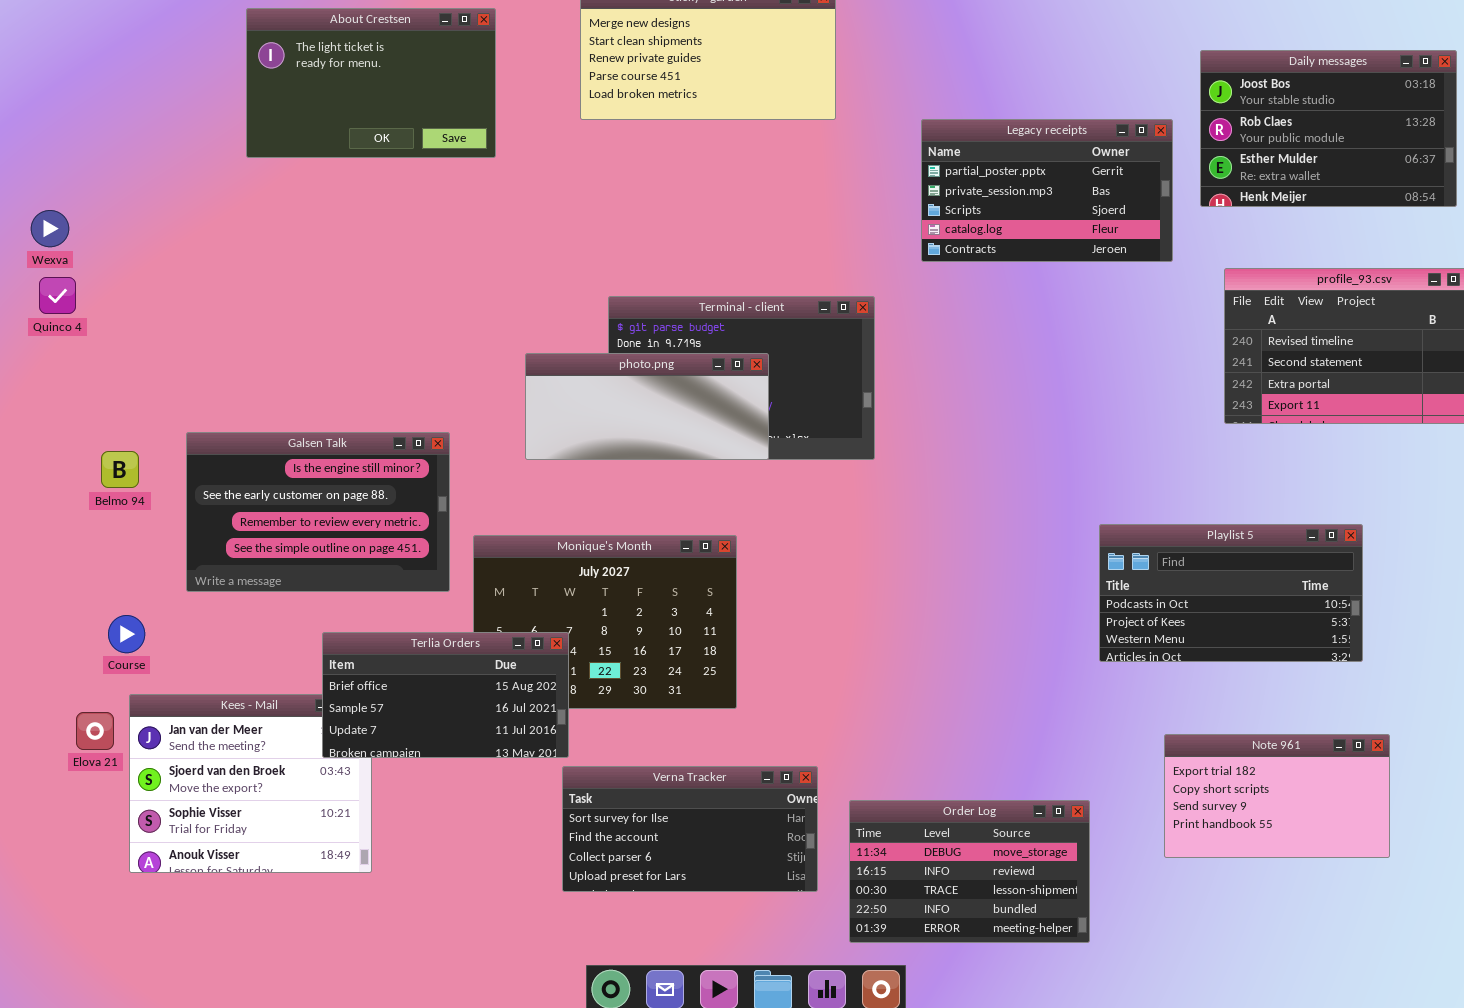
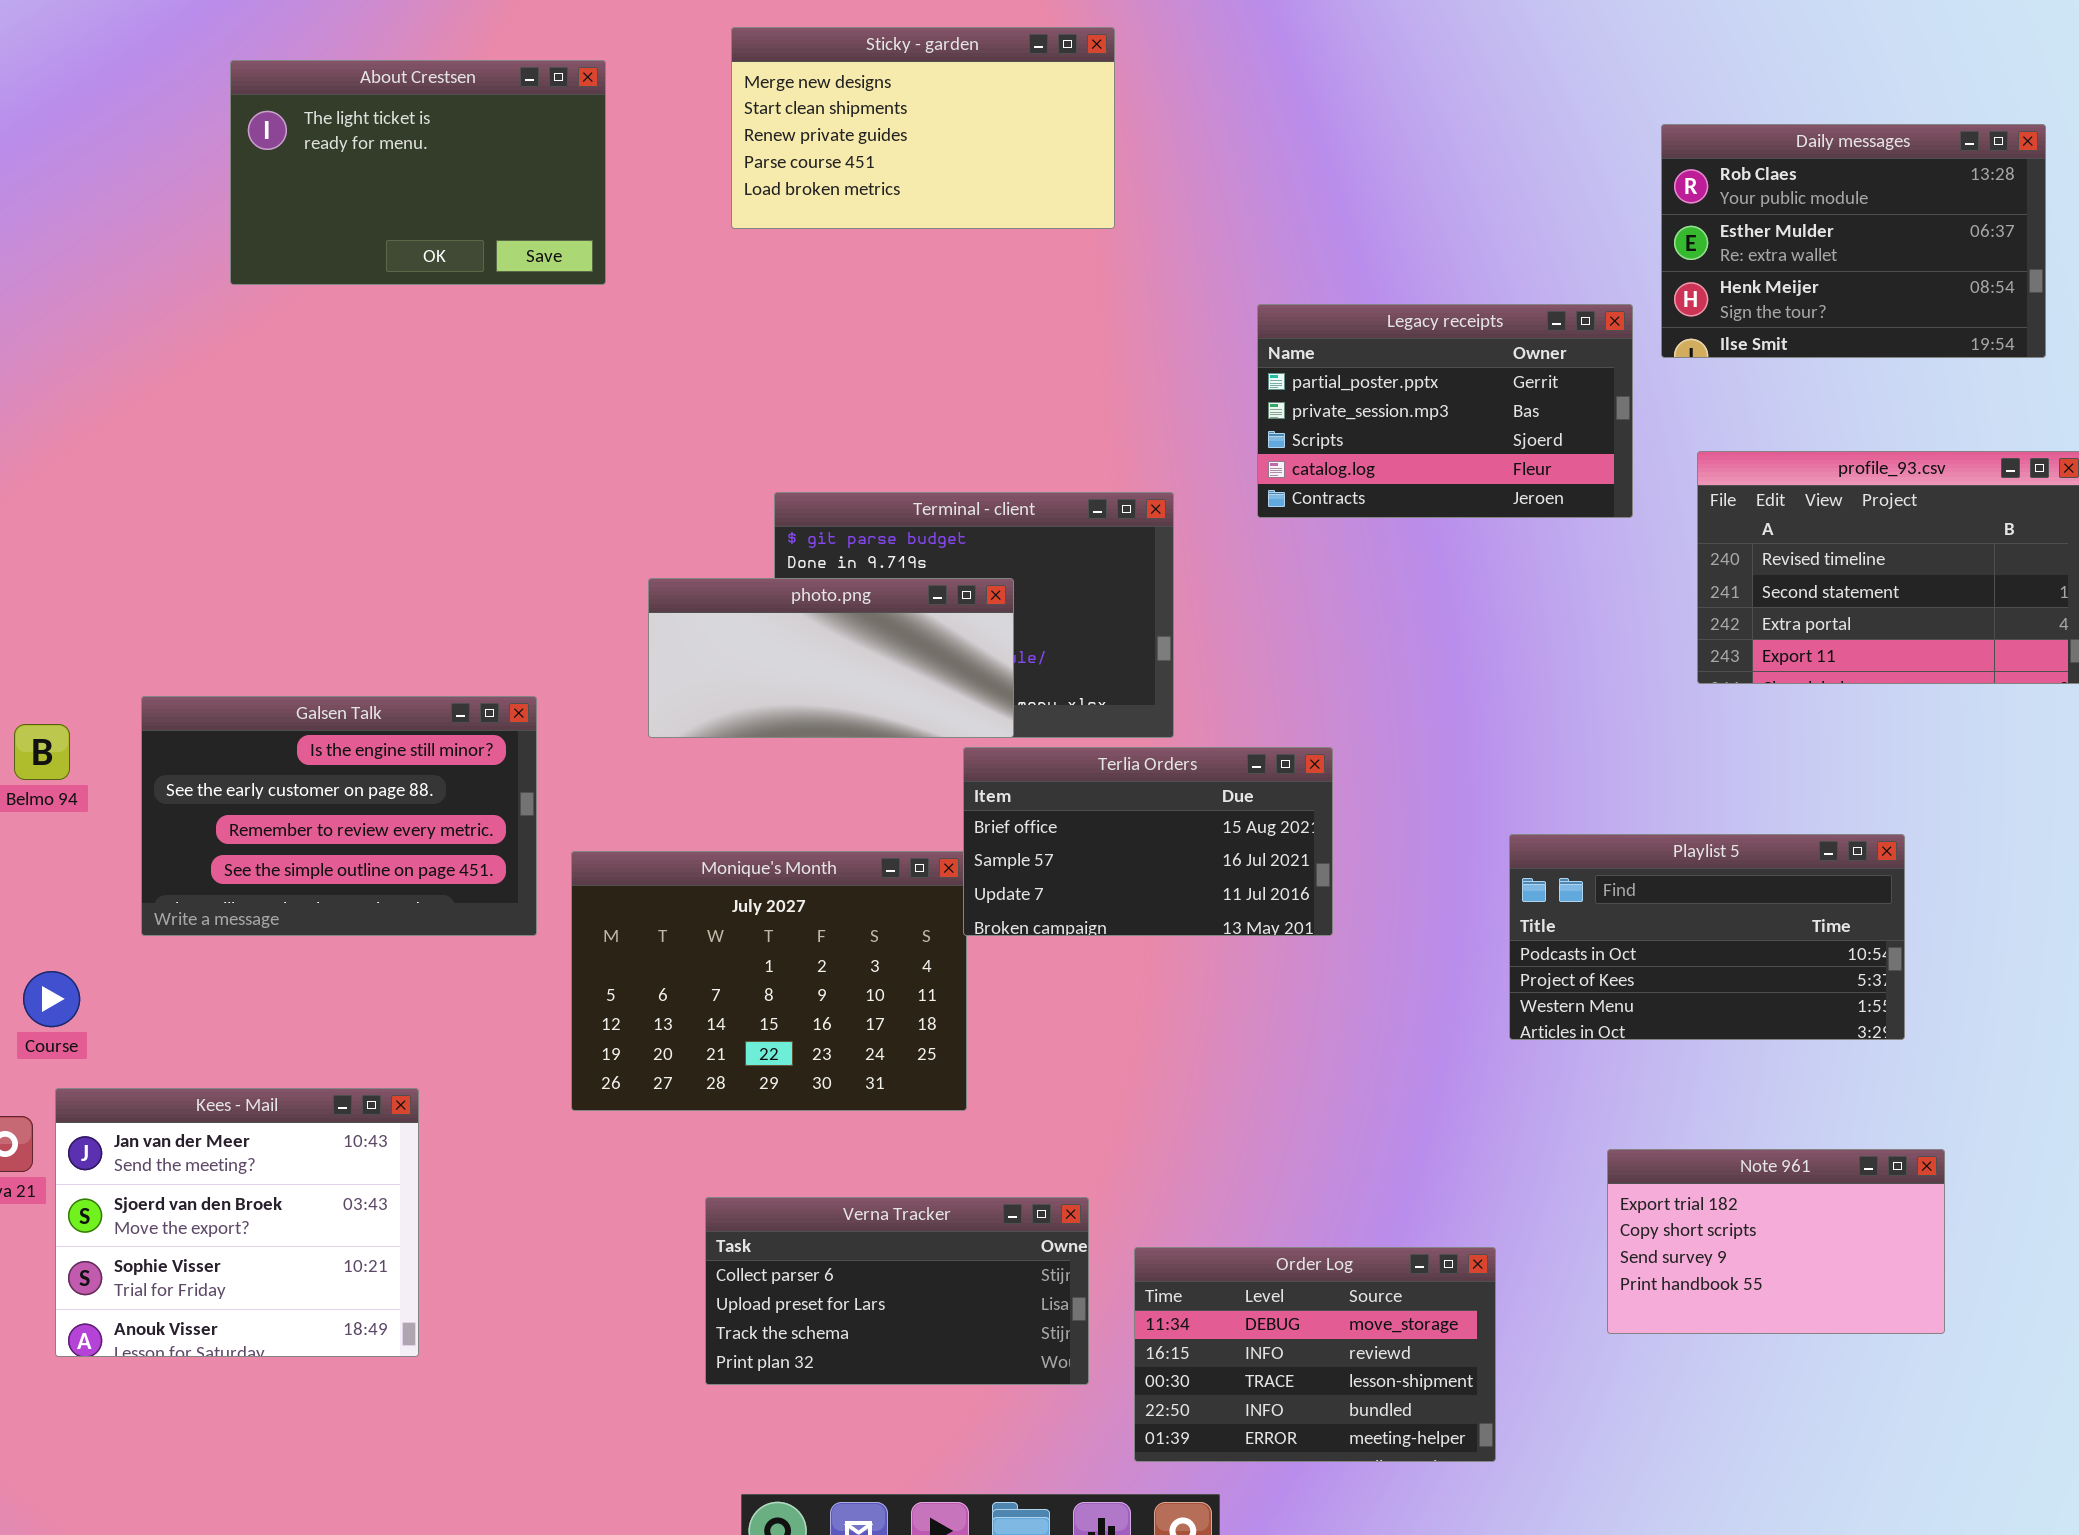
Daily messages: [1200,50,1457,207] -> [1661,124,2046,358], scrolled down 1 row
Legacy receipts: [921,119,1173,262] -> [1257,304,1633,518], moved
Terlia Orders: [322,632,569,758] -> [963,747,1333,936], moved
Verna Tracker: [562,766,818,892] -> [705,1197,1089,1385], scrolled down 2 rows

